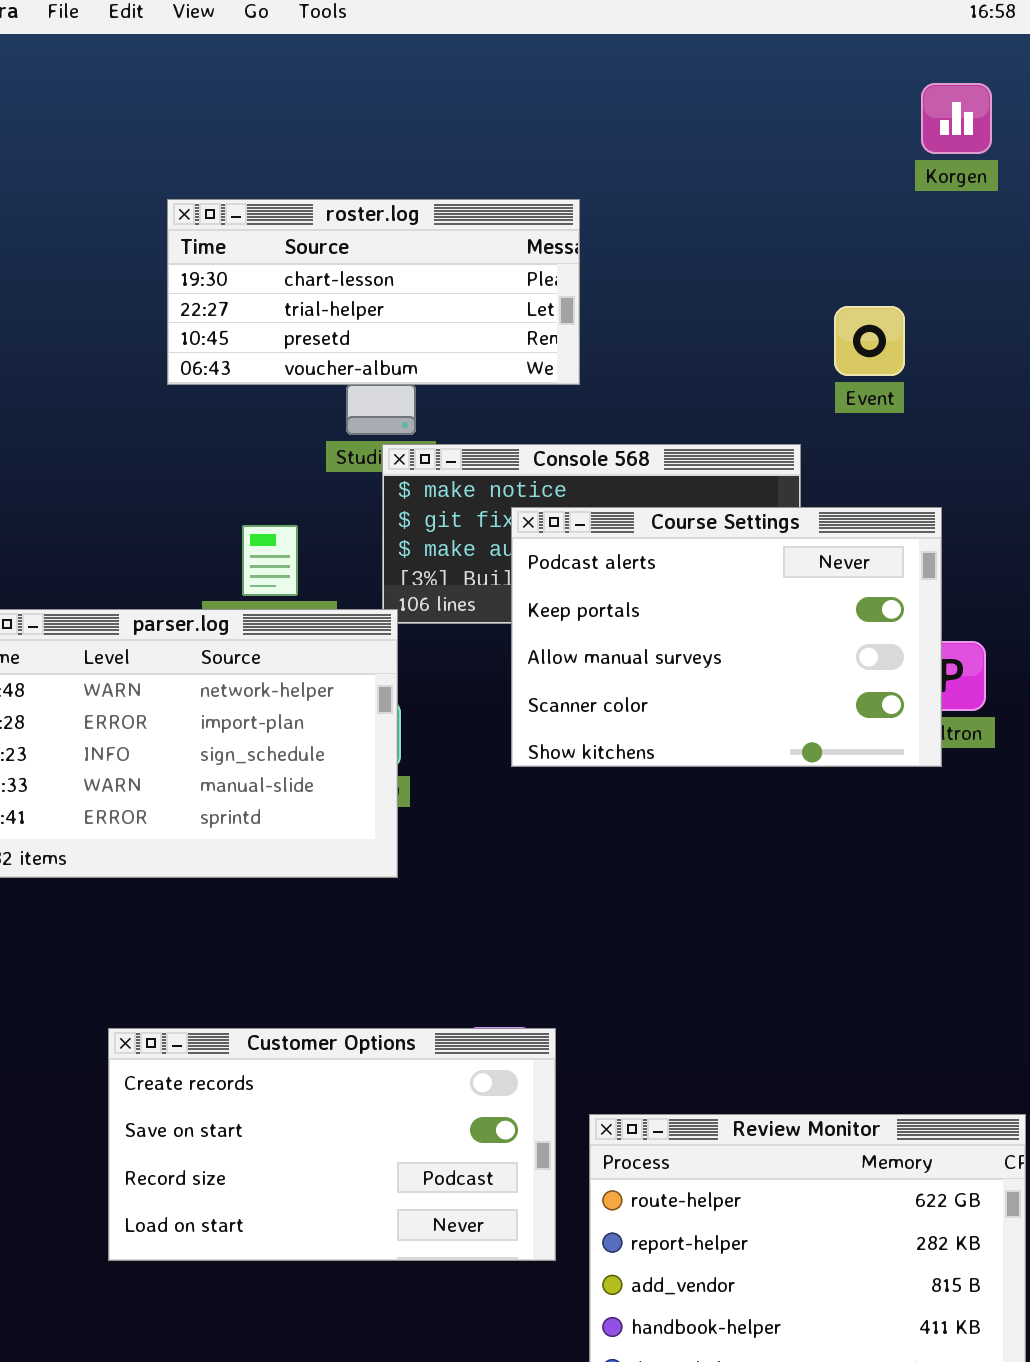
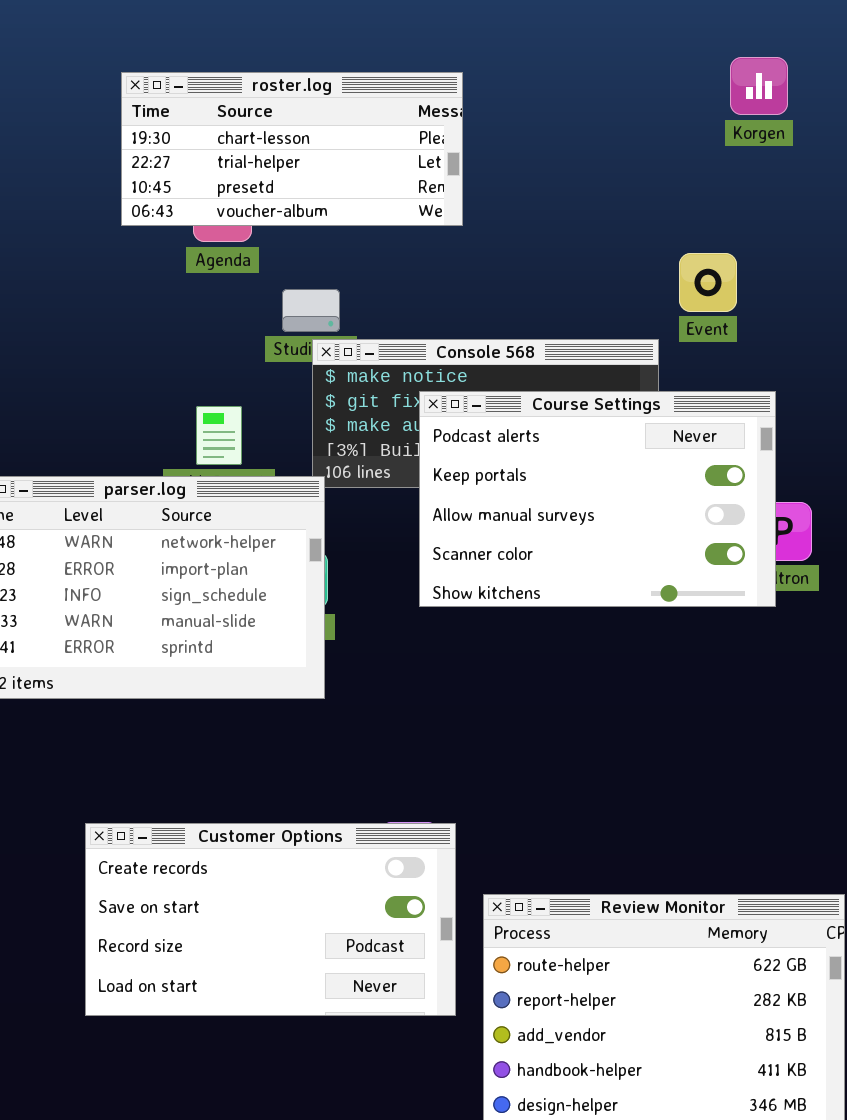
Korgen: [921,83,992,154] -> [730,57,788,115], moved
roster.log: [167,199,580,385] -> [121,72,463,226], moved
Event: [834,306,905,376] -> [679,253,737,312], moved

